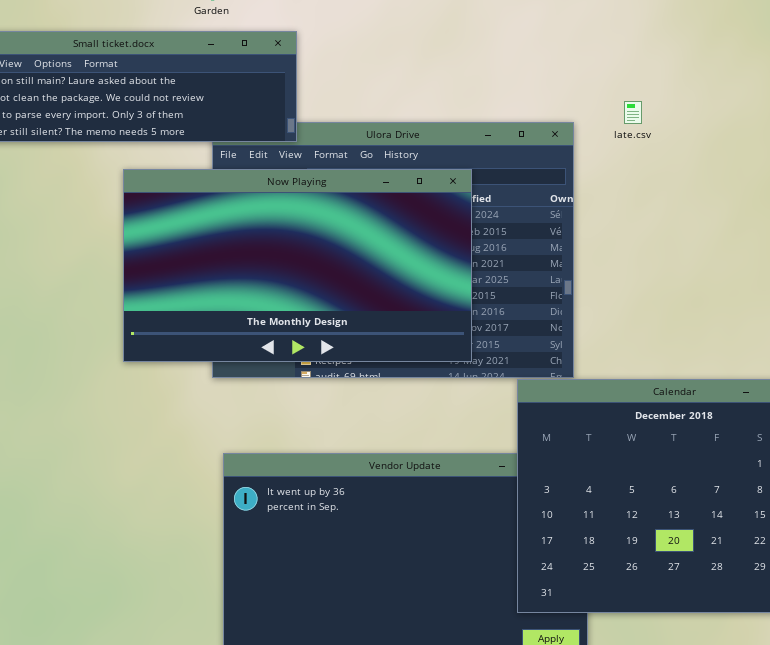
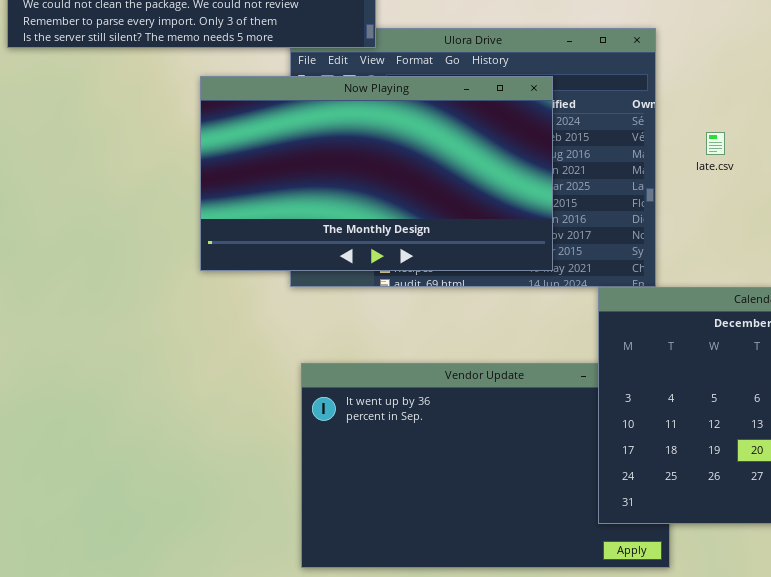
late.csv: [624,101,642,124] -> [706,132,725,155], moved

